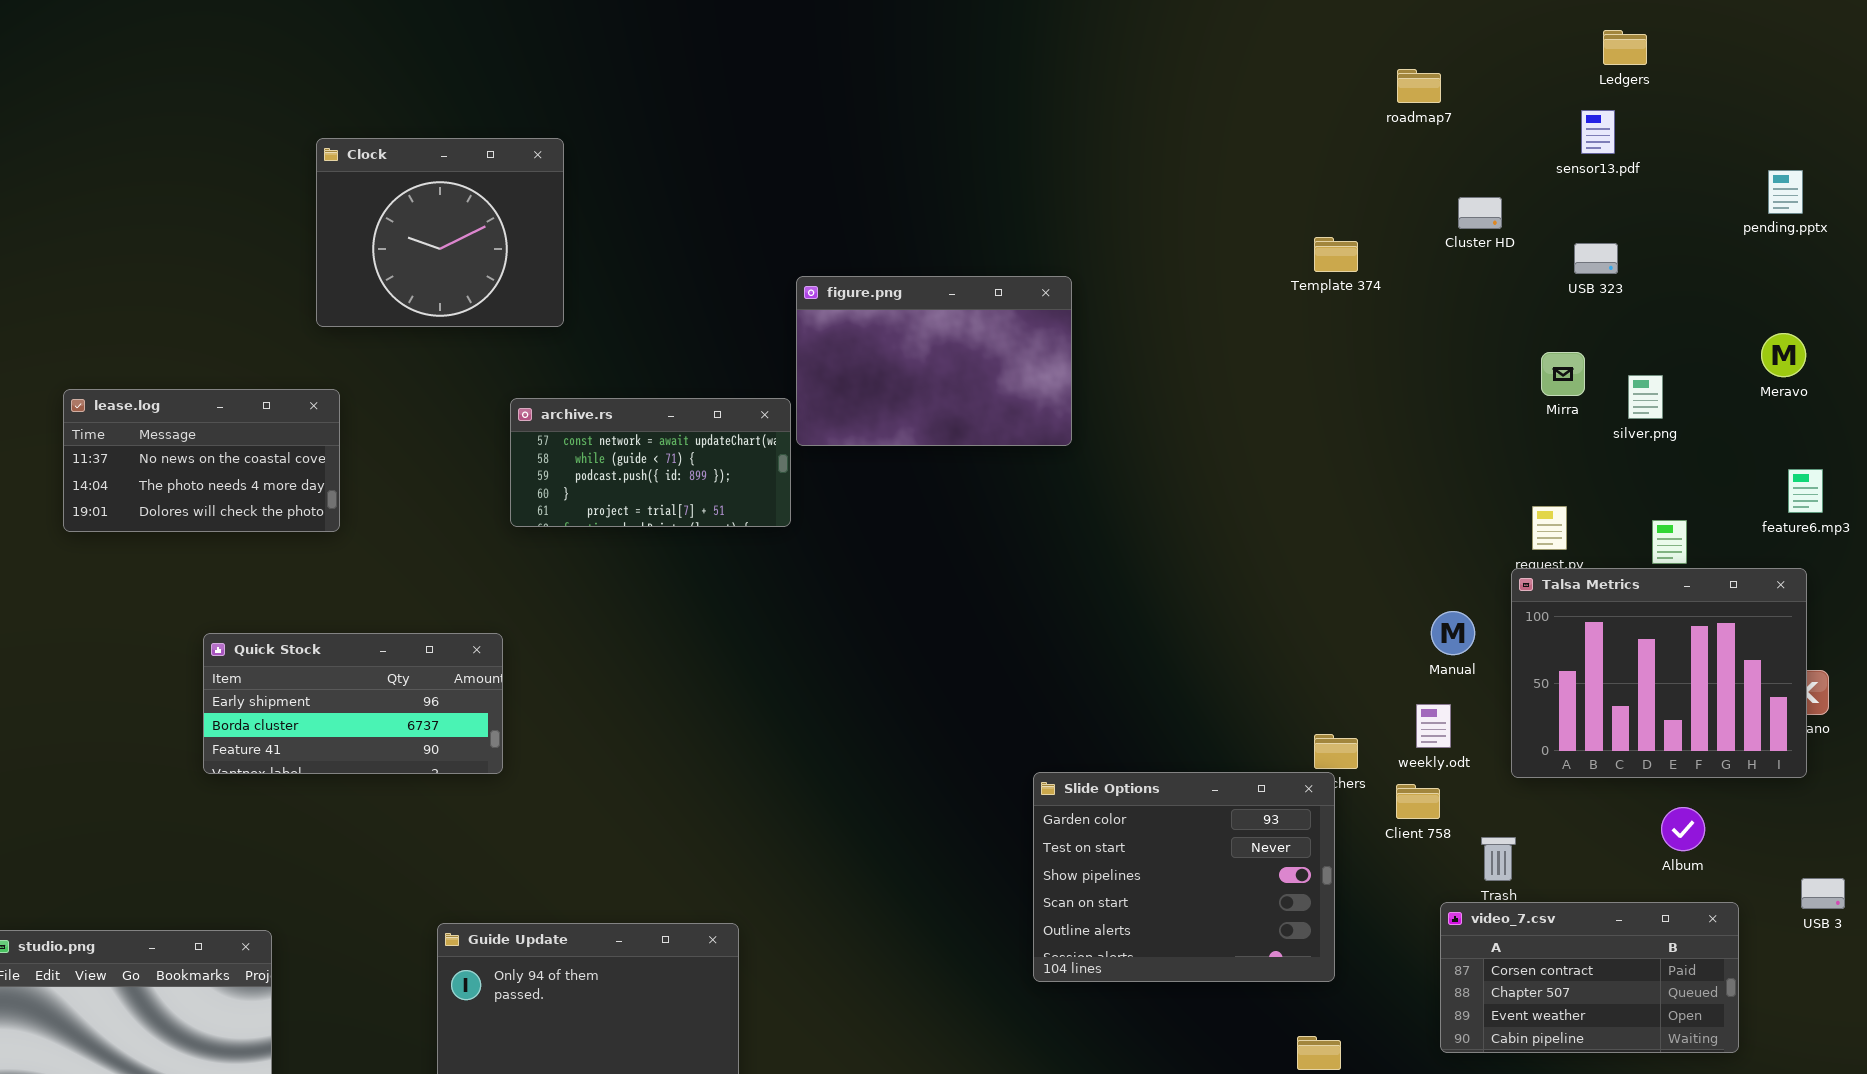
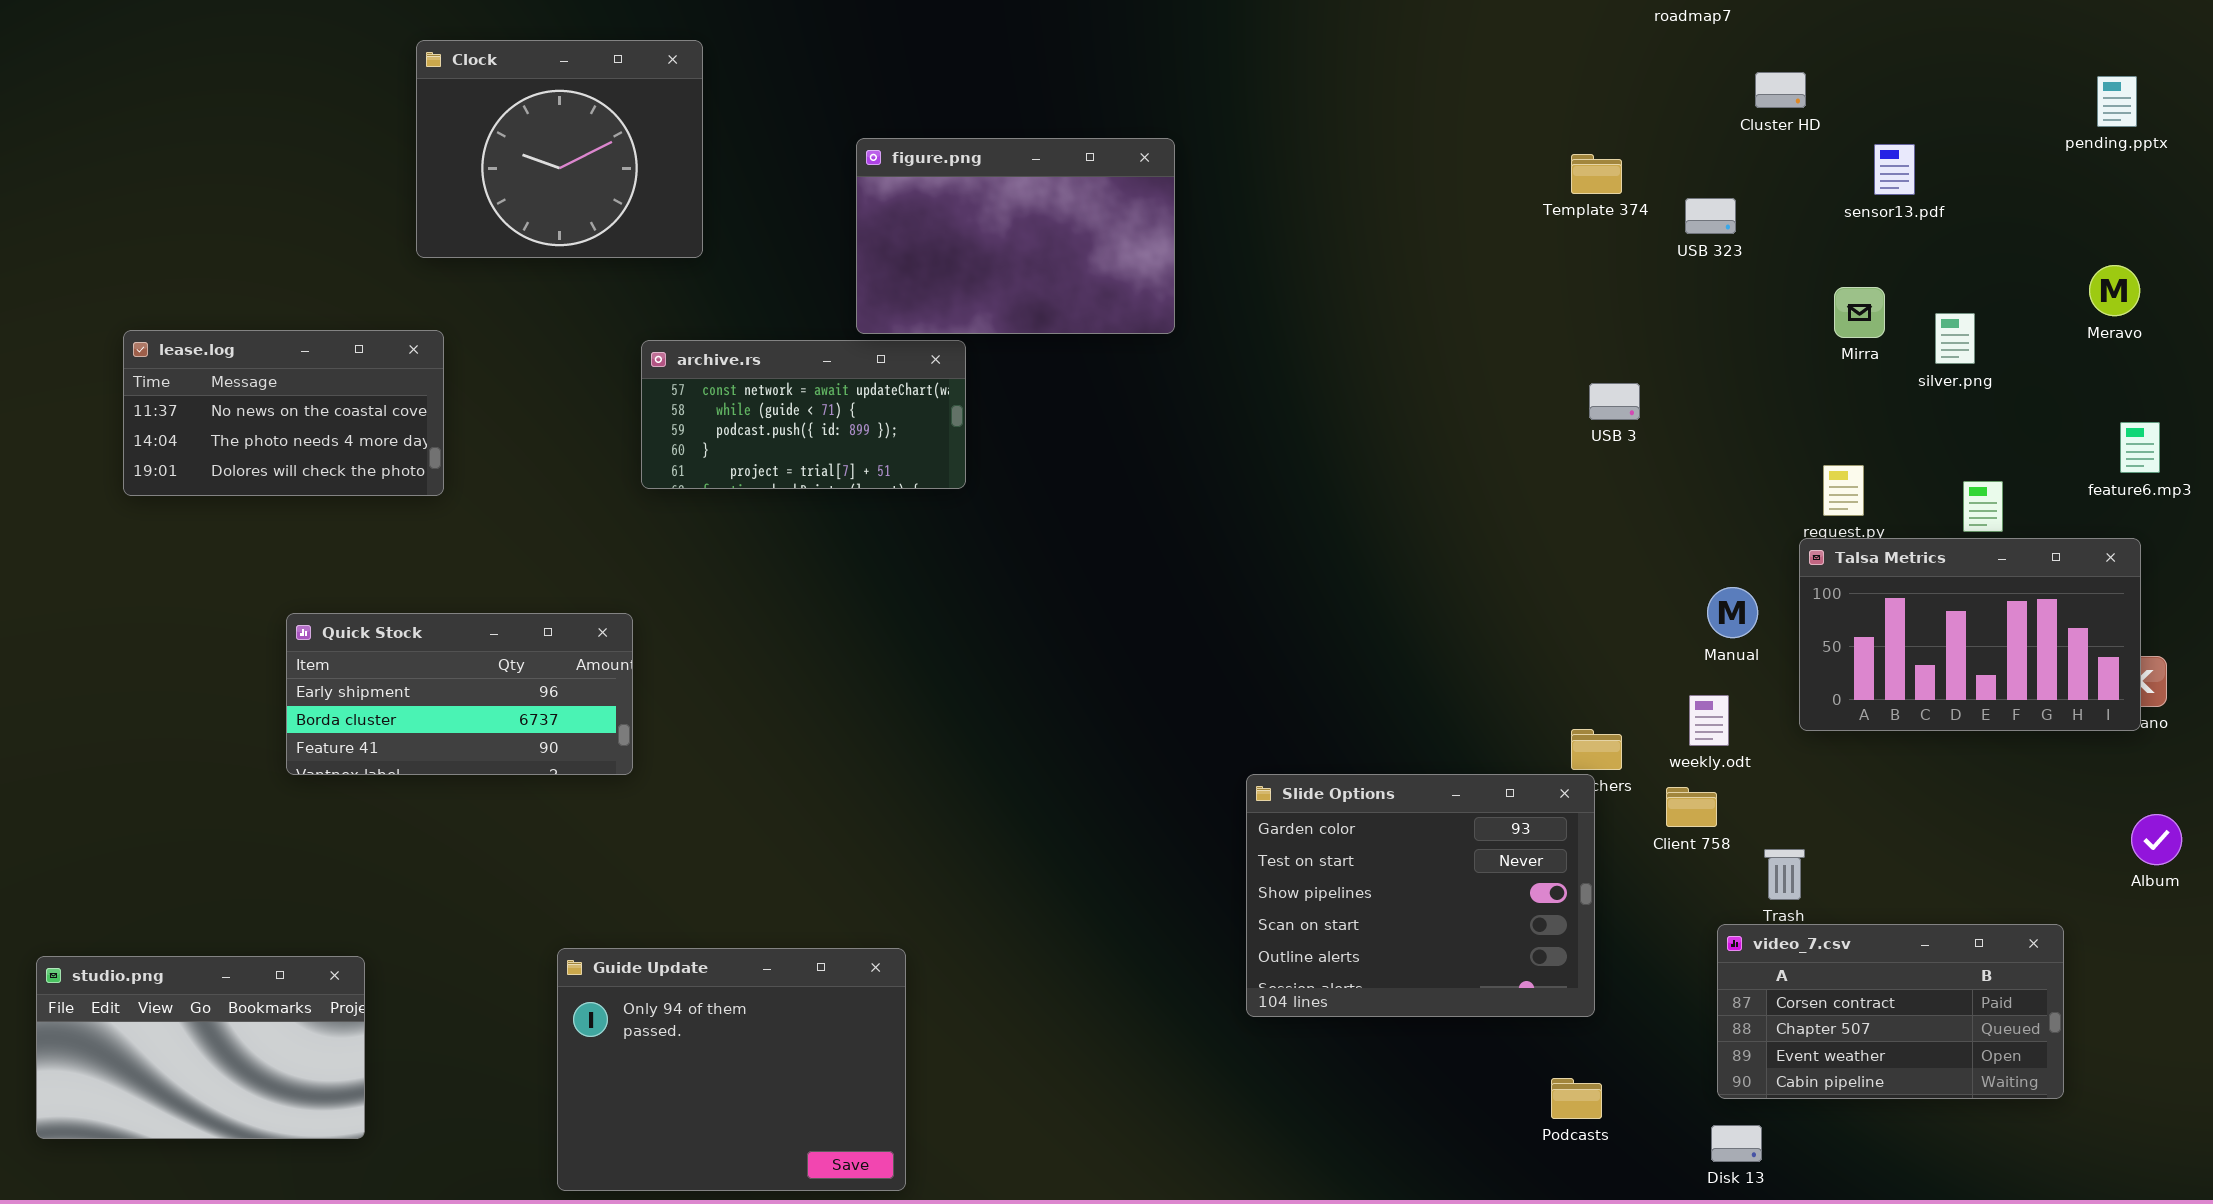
sensor13.pdf: [1581,110,1615,154] -> [1874,144,1915,195], moved
Cluster HD: [1458,197,1502,229] -> [1755,72,1806,108], moved
USB 323: [1574,243,1618,274] -> [1685,198,1736,234], moved
figure.png: [796,276,1072,446] -> [856,138,1175,334], moved
Talsa Metrics: [1511,568,1807,778] -> [1799,538,2141,731], resized
Album: [1661,807,1705,851] -> [2131,814,2182,865], moved
USB 3: [1801,878,1845,909] -> [1589,383,1640,420], moved

